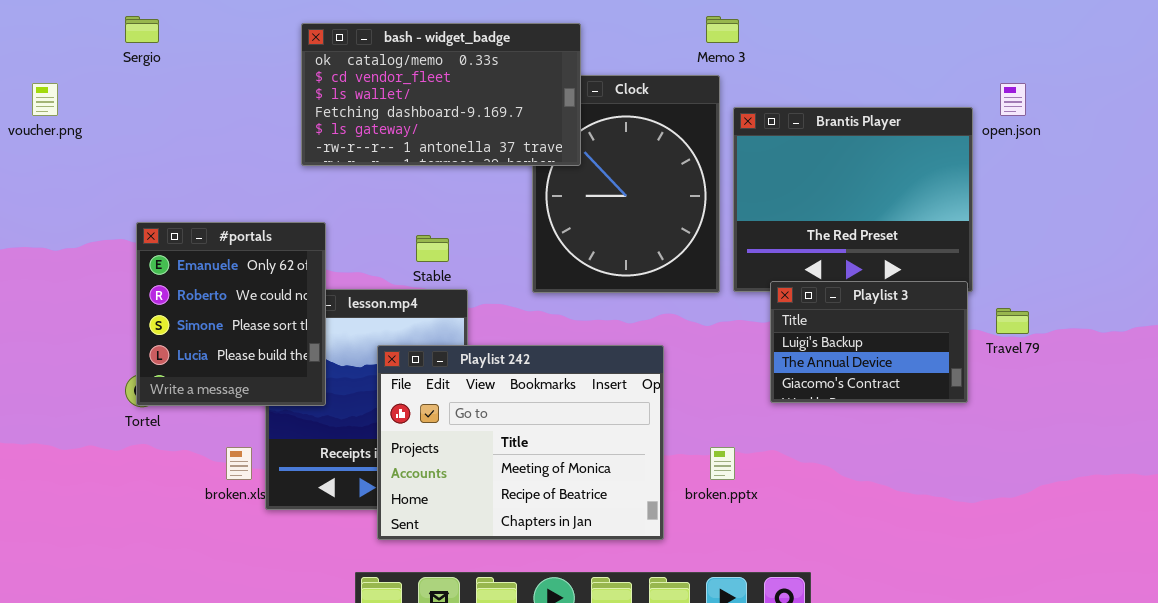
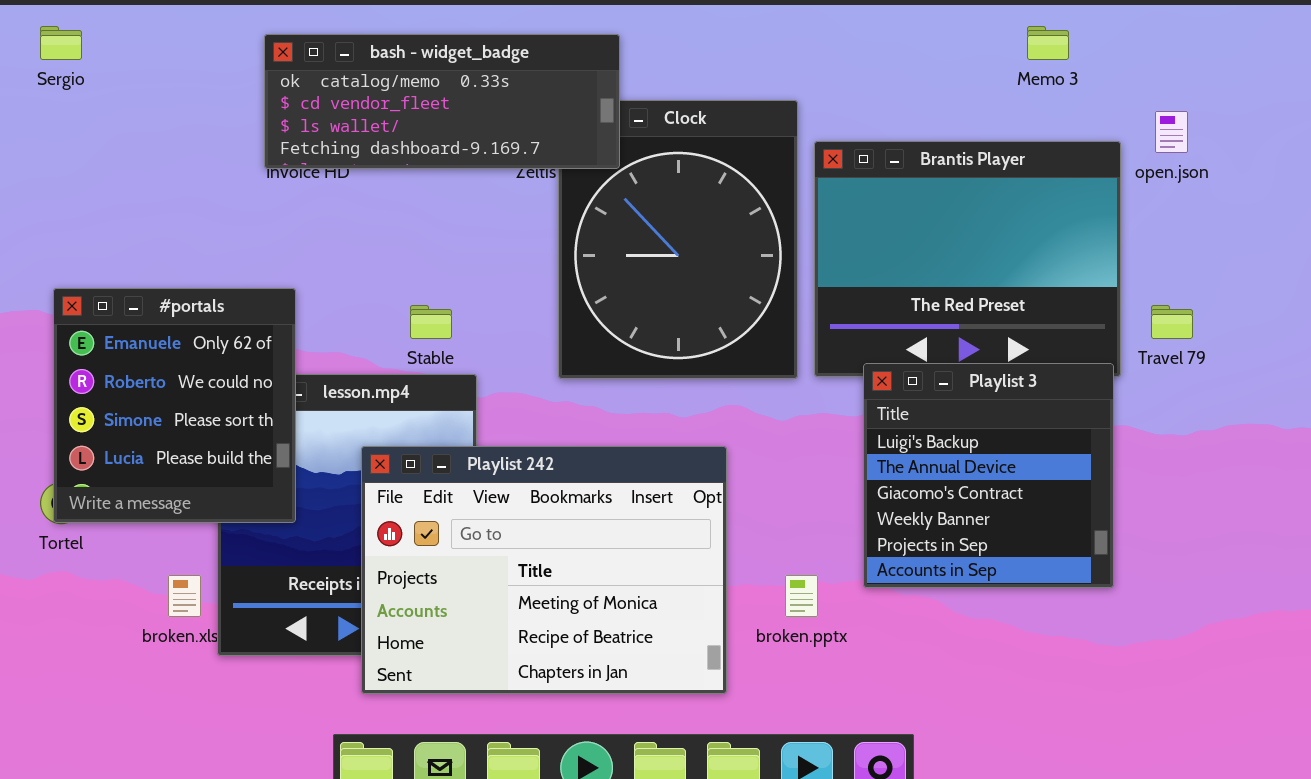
Memo 3: [706,16,739,43] -> [1027,26,1069,60], moved
bash - widget_badge: [301,23,581,166] -> [264,34,620,169], resized
Playlist 3: [770,281,968,403] -> [863,363,1114,588], resized
Travel 79: [996,308,1029,334] -> [1151,305,1193,339], moved

